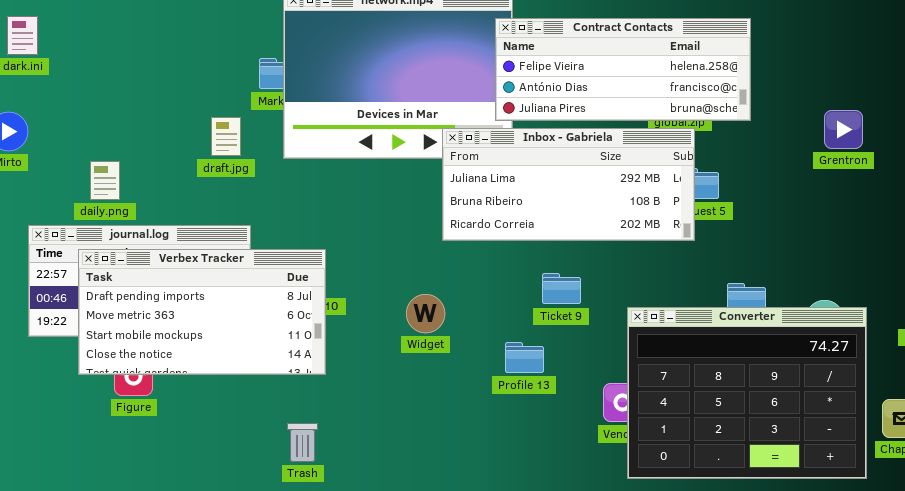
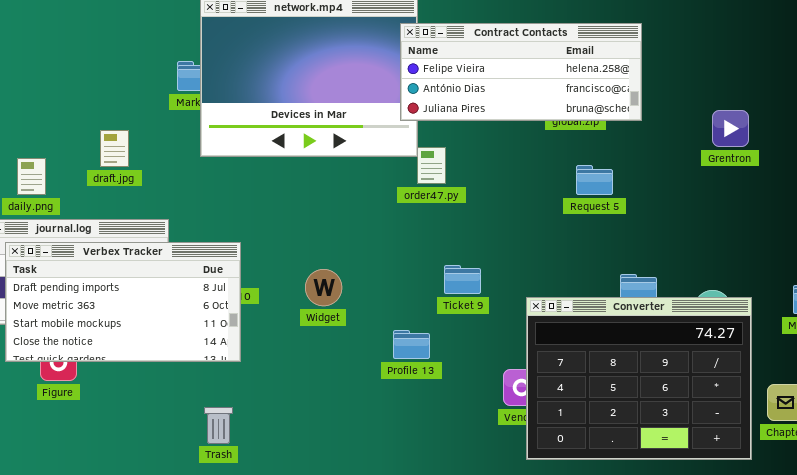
draft.jpg: [211,117,241,156] -> [100,130,129,167], moved
Inbox - Gabriela: [442,128,695,241] -> none, closed
Widget: [406,294,445,333] -> [305,269,342,306], moved
Profile 13: [505,342,544,373] -> [393,330,430,359], moved

